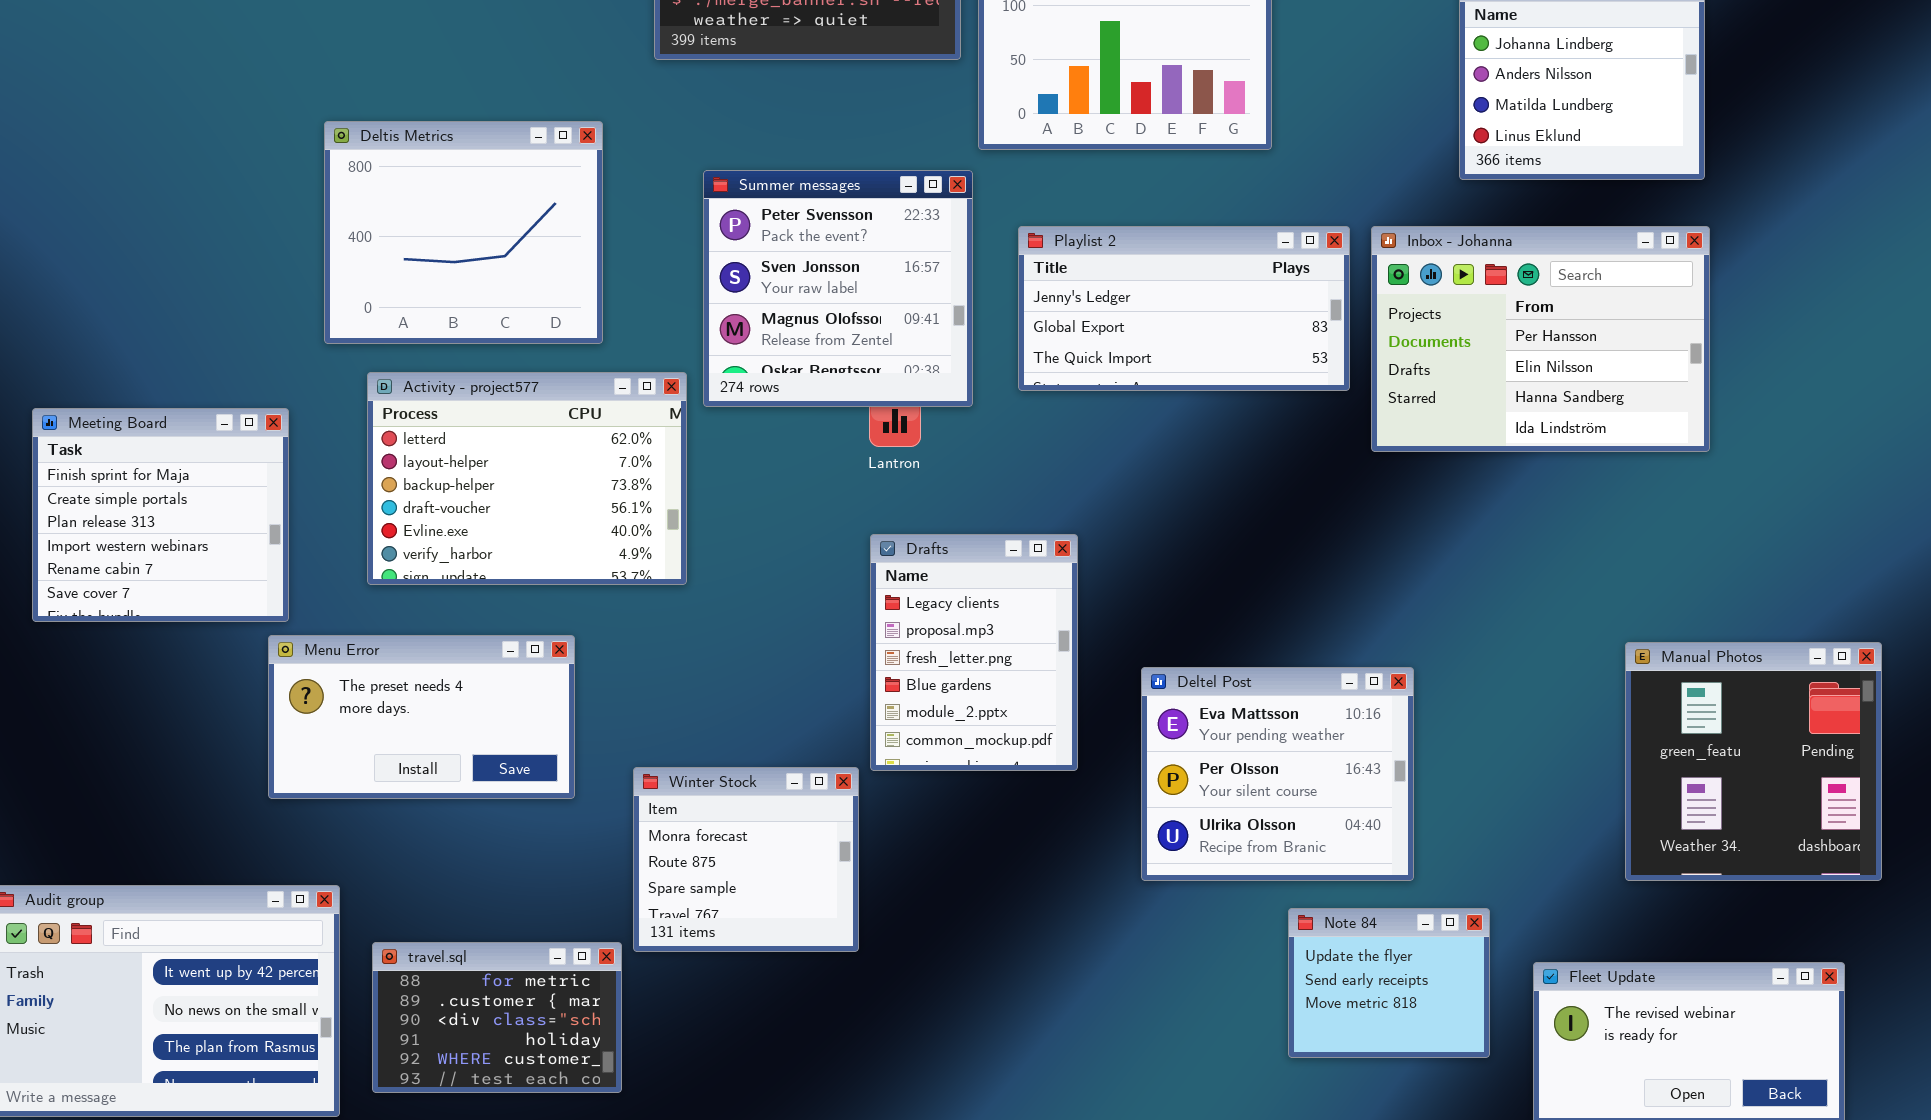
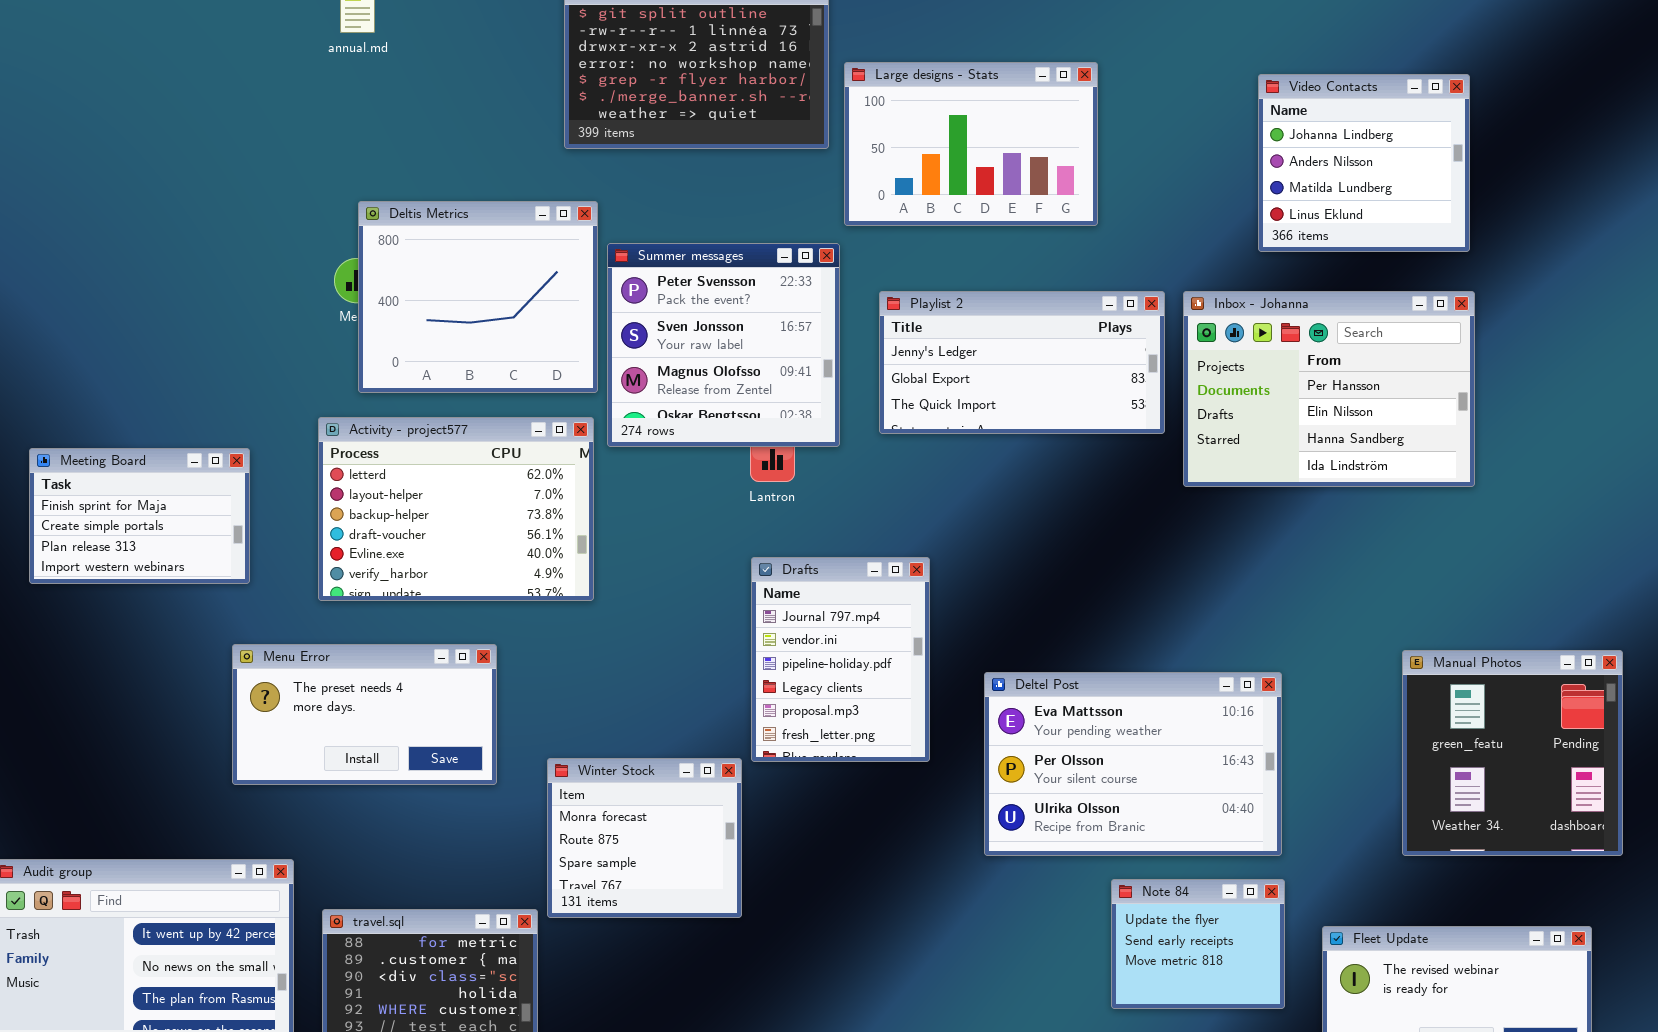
Deltis Metrics: [324,121,603,344] -> [358,201,598,393], moved
Meeting Board: [32,408,289,622] -> [29,448,250,584], resized
Drafts: [870,534,1078,771] -> [751,557,930,762], scrolled up 3 rows
Deltel Post: [1141,667,1414,881] -> [984,672,1282,856], resized

